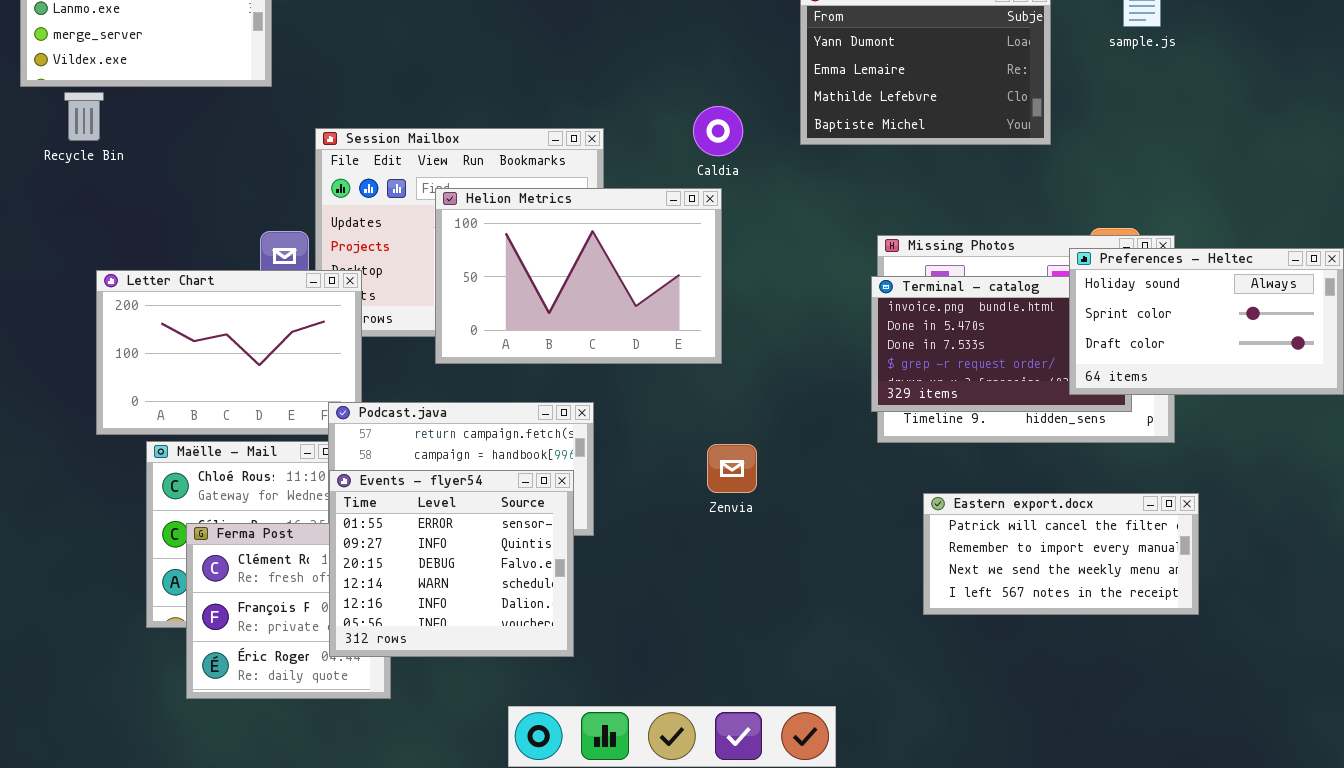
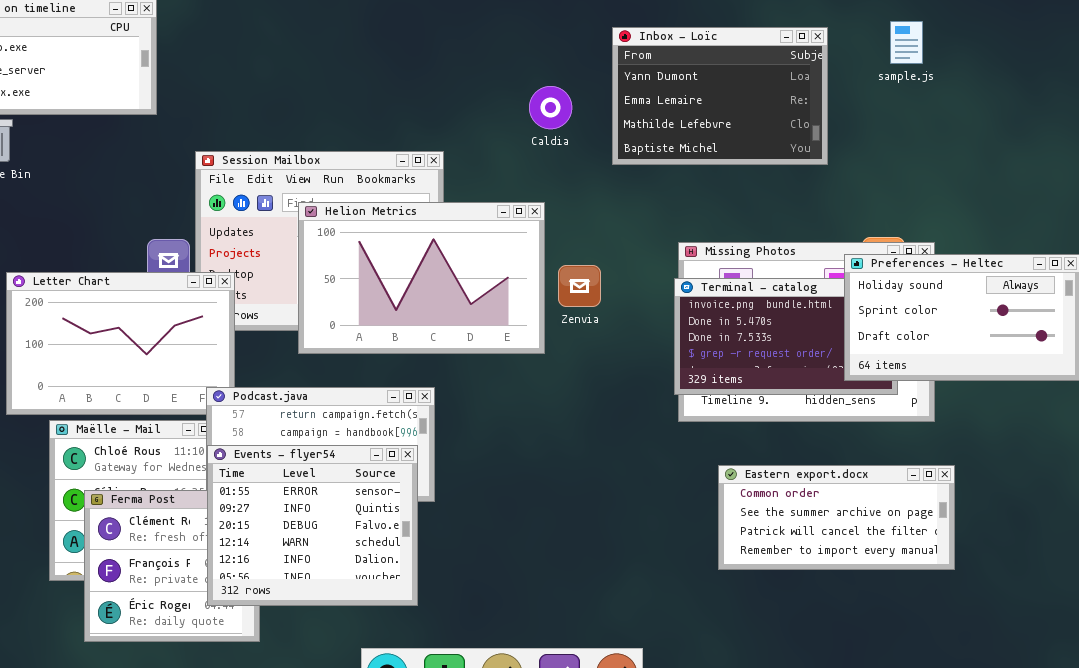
Caldia: [693,106,743,156] -> [529,86,572,129], moved
Zenvia: [707,444,757,493] -> [558,265,601,307], moved
Eastern export.docx: [923,493,1199,615] -> [718,465,955,570], scrolled up 2 rows

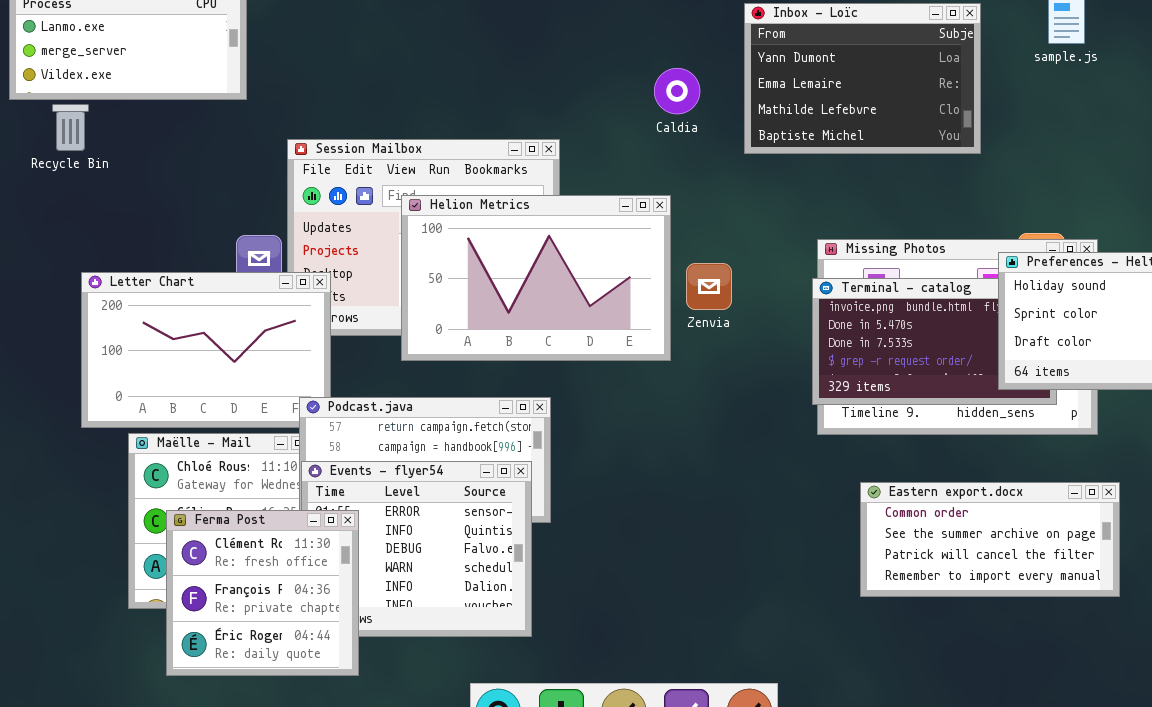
Ferma Post: [84,490,260,642] -> [166,510,359,676], raised

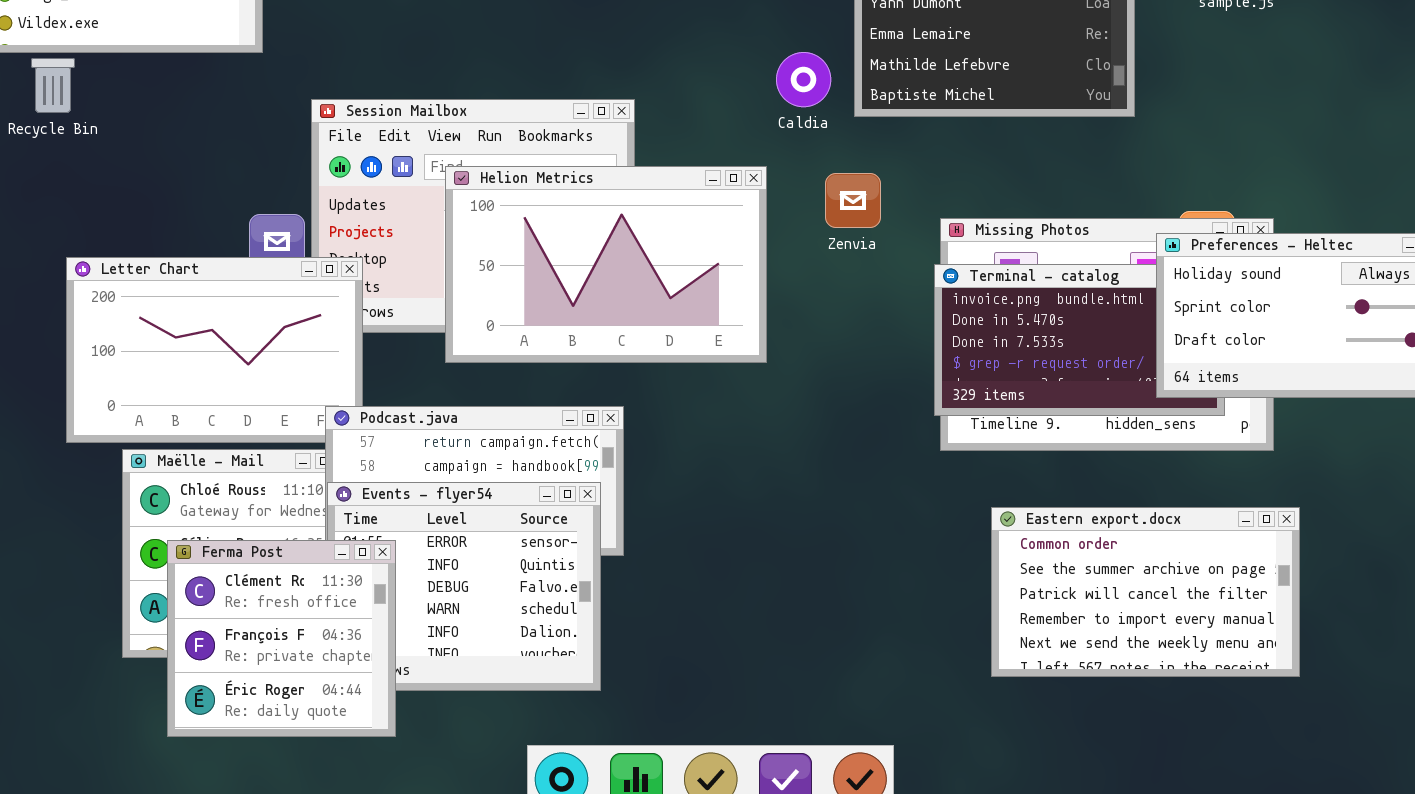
Caldia: [654,68,700,114] -> [776,52,831,107], moved
Zenvia: [686,263,732,310] -> [825,173,881,228], moved
Eastern export.docx: [860,482,1120,597] -> [991,507,1300,677], resized

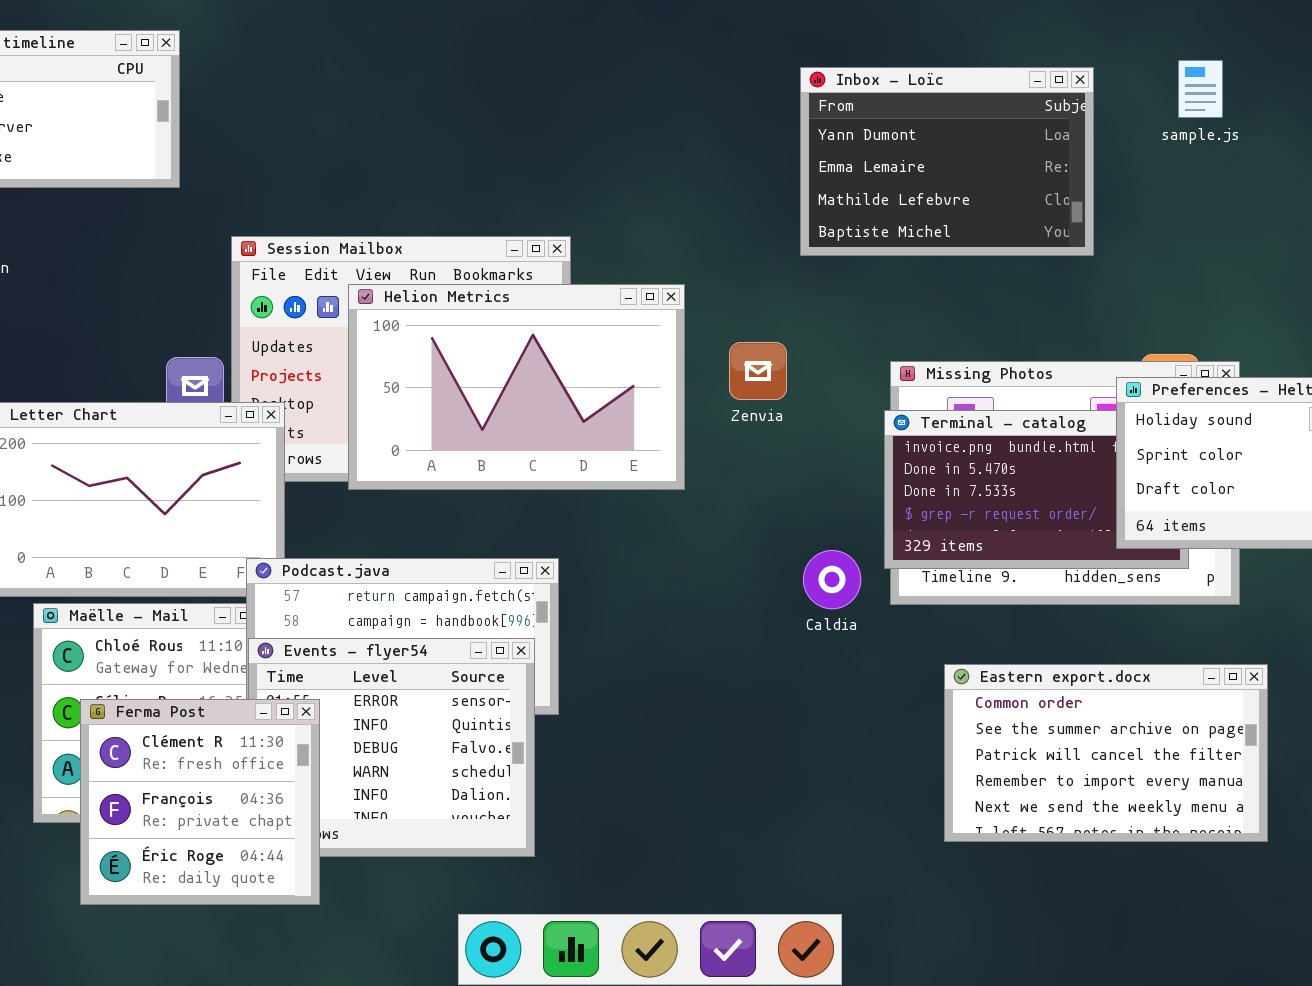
Caldia: [776,52,831,107] -> [803,550,861,609], moved
Helion Metrics: [445,166,767,363] -> [348,284,685,490], moved
Zenvia: [825,173,881,228] -> [729,342,787,400], moved

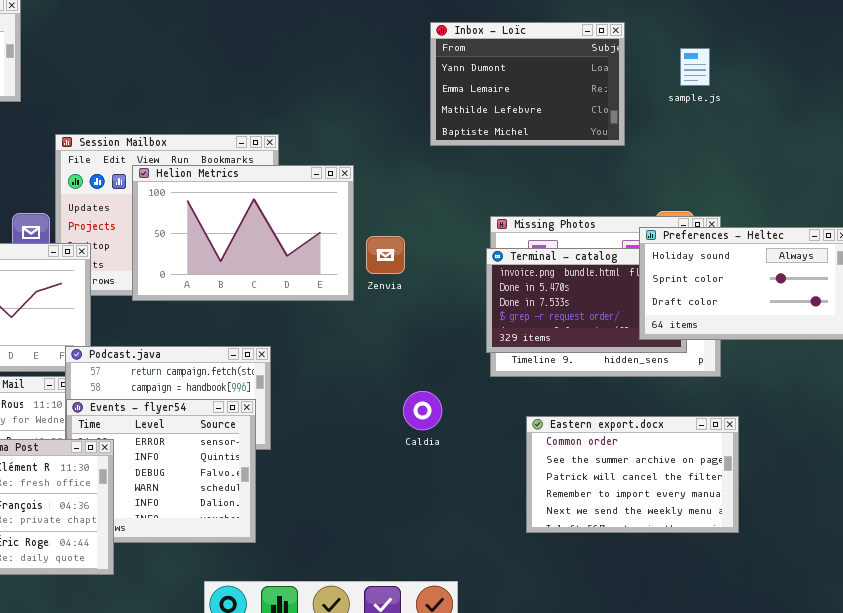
sample.js: [1178,60,1223,118] -> [680,48,710,86], moved
Zenvia: [729,342,787,400] -> [366,236,405,274], moved
Caldia: [803,550,861,609] -> [403,391,442,430], moved

